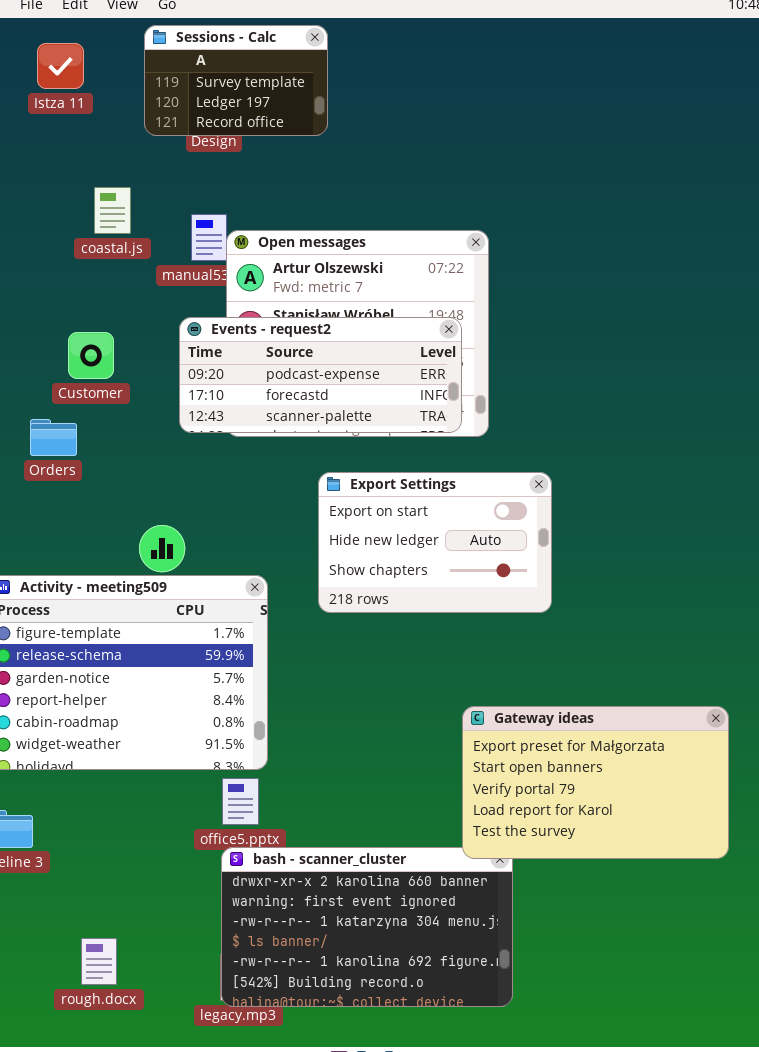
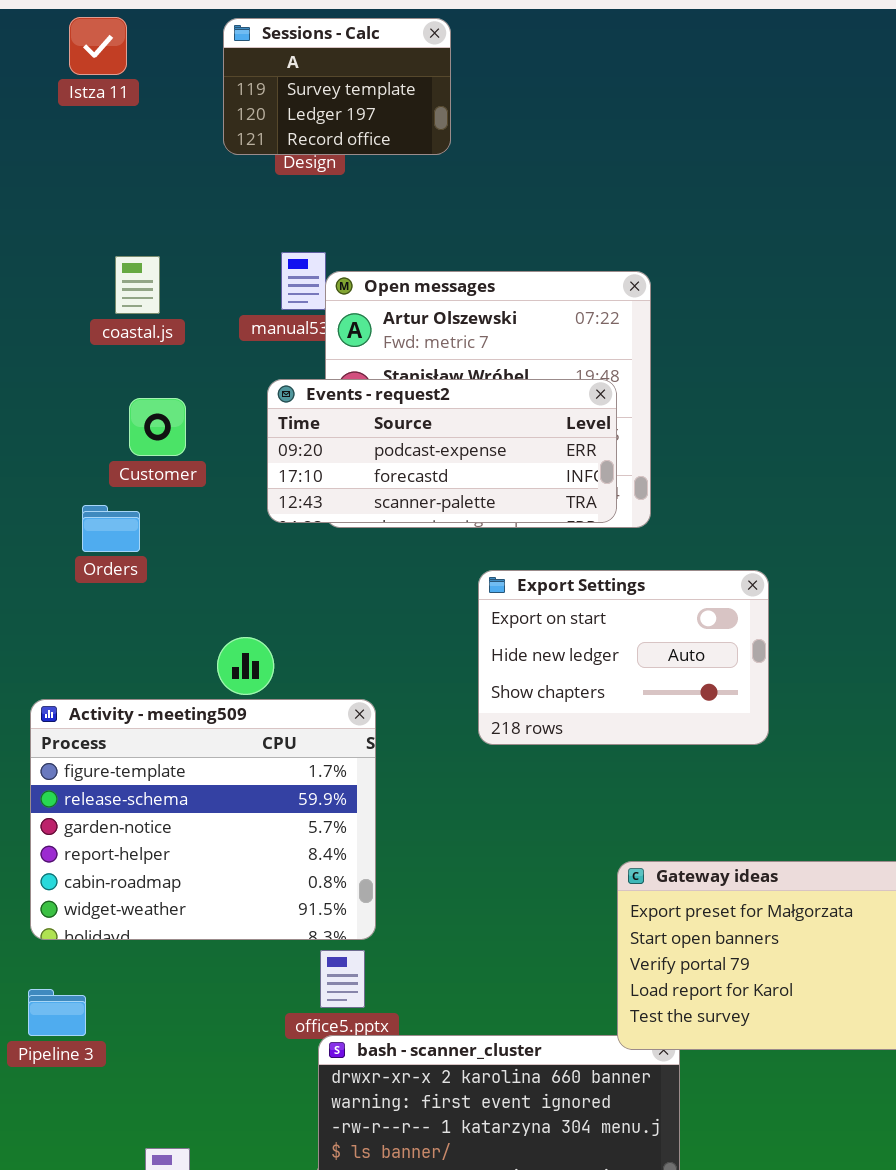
Istza 11: [37,43,84,89] -> [69,17,127,75], moved
coastal.js: [94,187,131,234] -> [115,256,160,314], moved
Export Settings: [318,472,552,613] -> [478,570,769,745], moved

